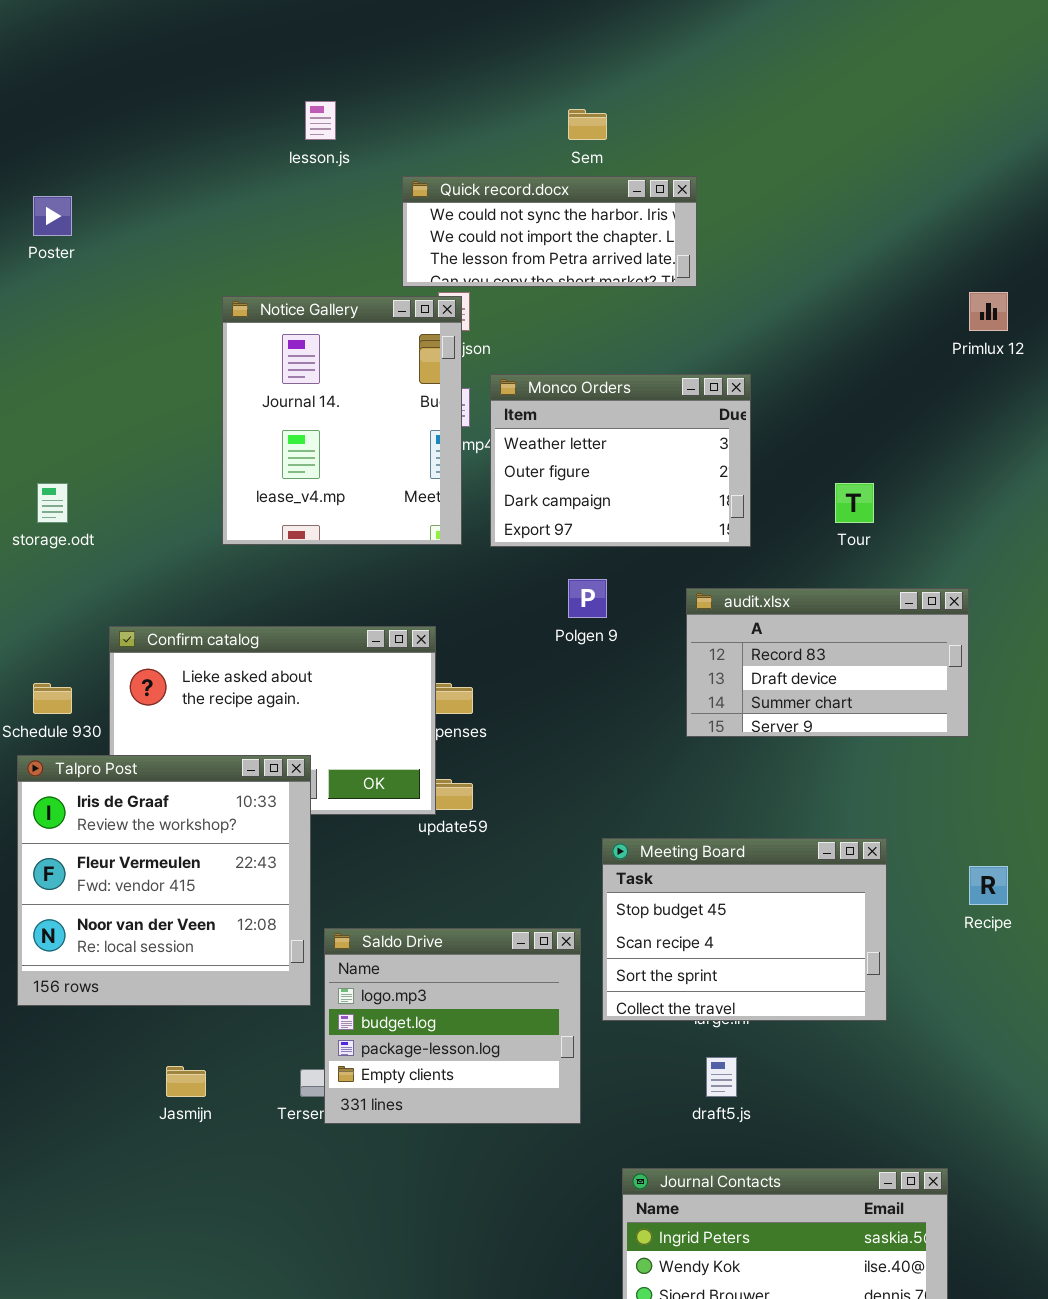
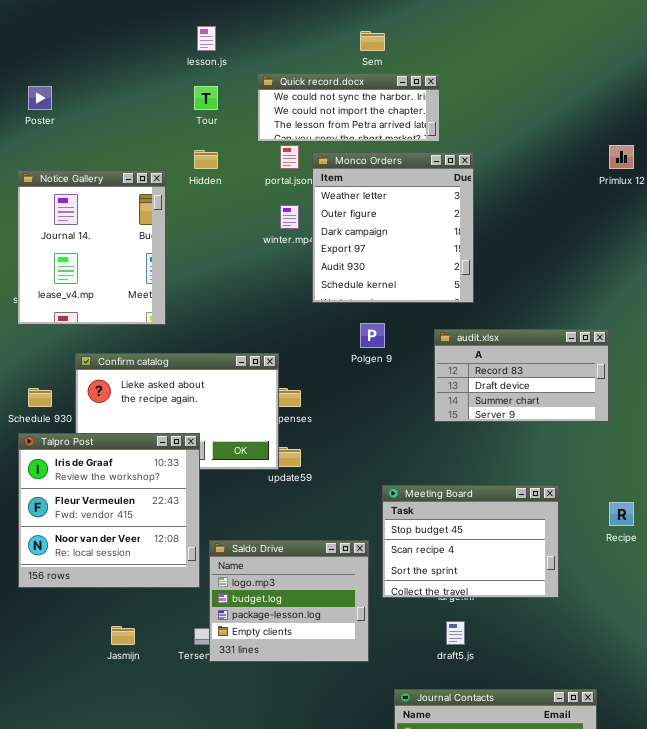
Notice Gallery: [222,296,462,545] -> [17,170,166,325], moved
Monco Orders: [490,374,751,547] -> [312,152,474,303], resized
Tour: [835,483,874,523] -> [194,86,218,110], moved

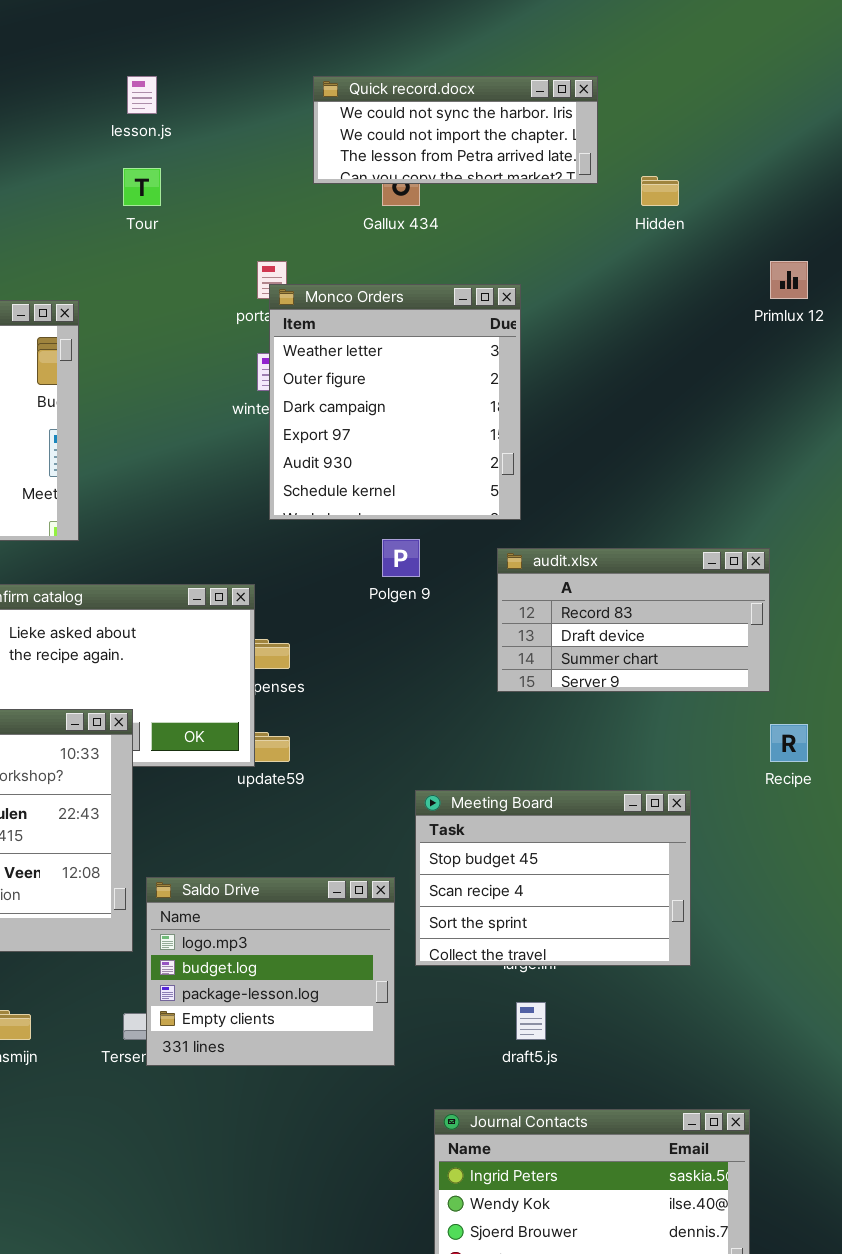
Quick record.docx: [257,73,440,142] -> [313,76,598,184], moved
Hidden: [194,150,218,169] -> [641,176,679,206], moved
Monco Orders: [312,152,474,303] -> [269,284,521,520], moved
Recipe: [609,502,634,526] -> [770,724,808,762], moved

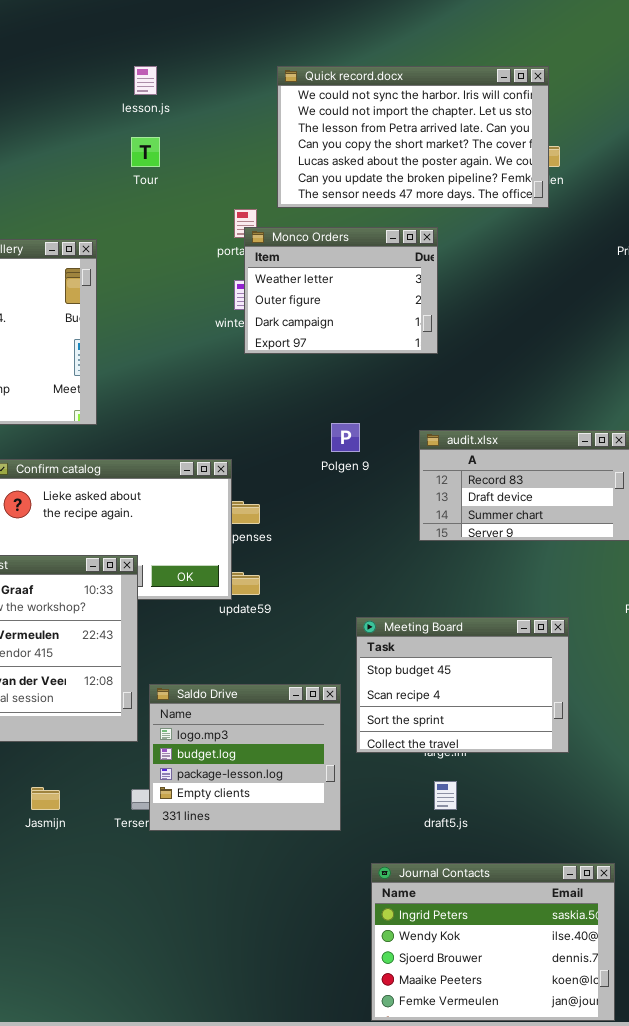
Quick record.docx: [313,76,598,184] -> [277,66,549,208], resized
Monco Orders: [269,284,521,520] -> [244,227,438,354], resized

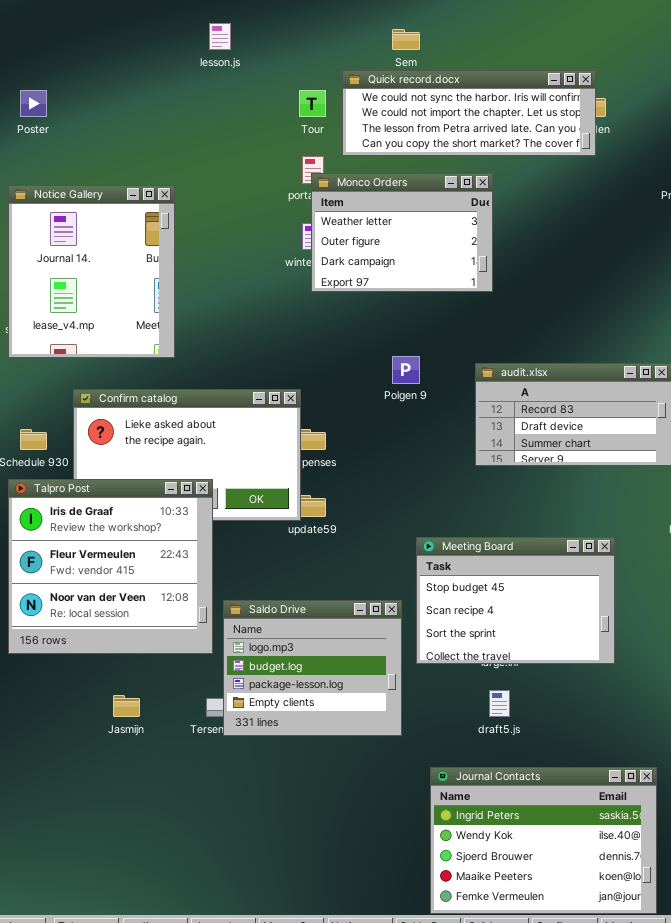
Quick record.docx: [277,66,549,208] -> [342,70,596,156], resized
Tour: [131,137,160,167] -> [299,90,326,117], moved

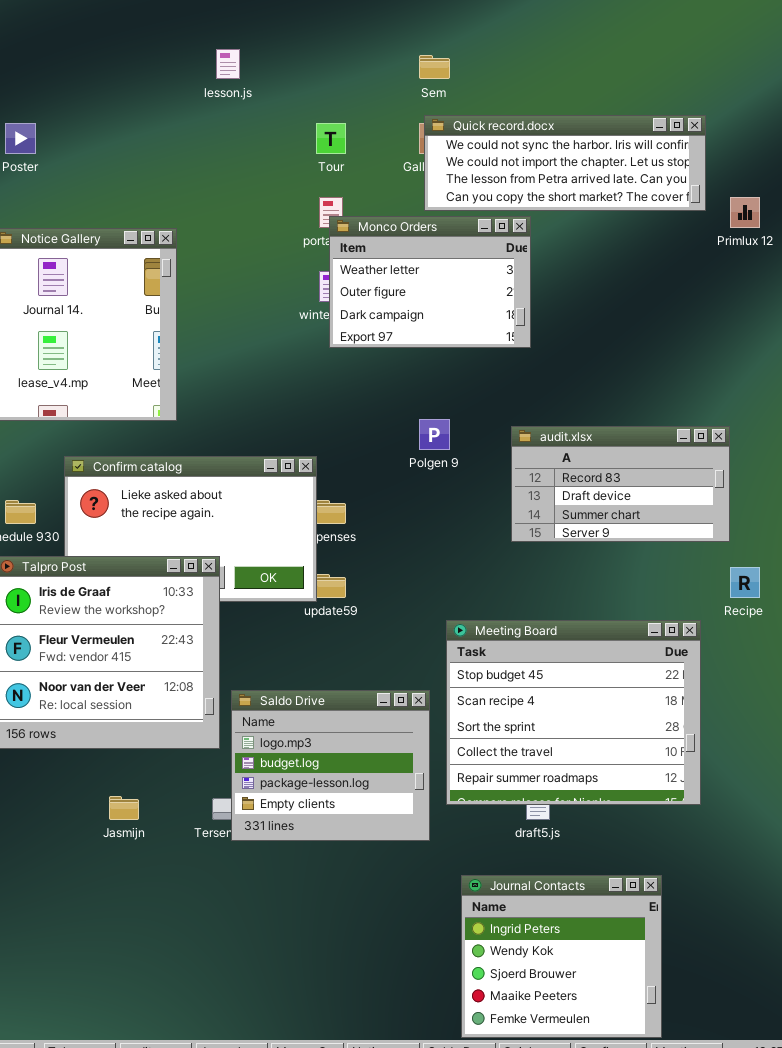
Quick record.docx: [342,70,596,156] -> [424,115,706,211], moved
Meeting Board: [416,537,615,664] -> [446,620,701,805], resized
Journal Contacts: [430,767,657,914] -> [461,875,662,1038], resized

